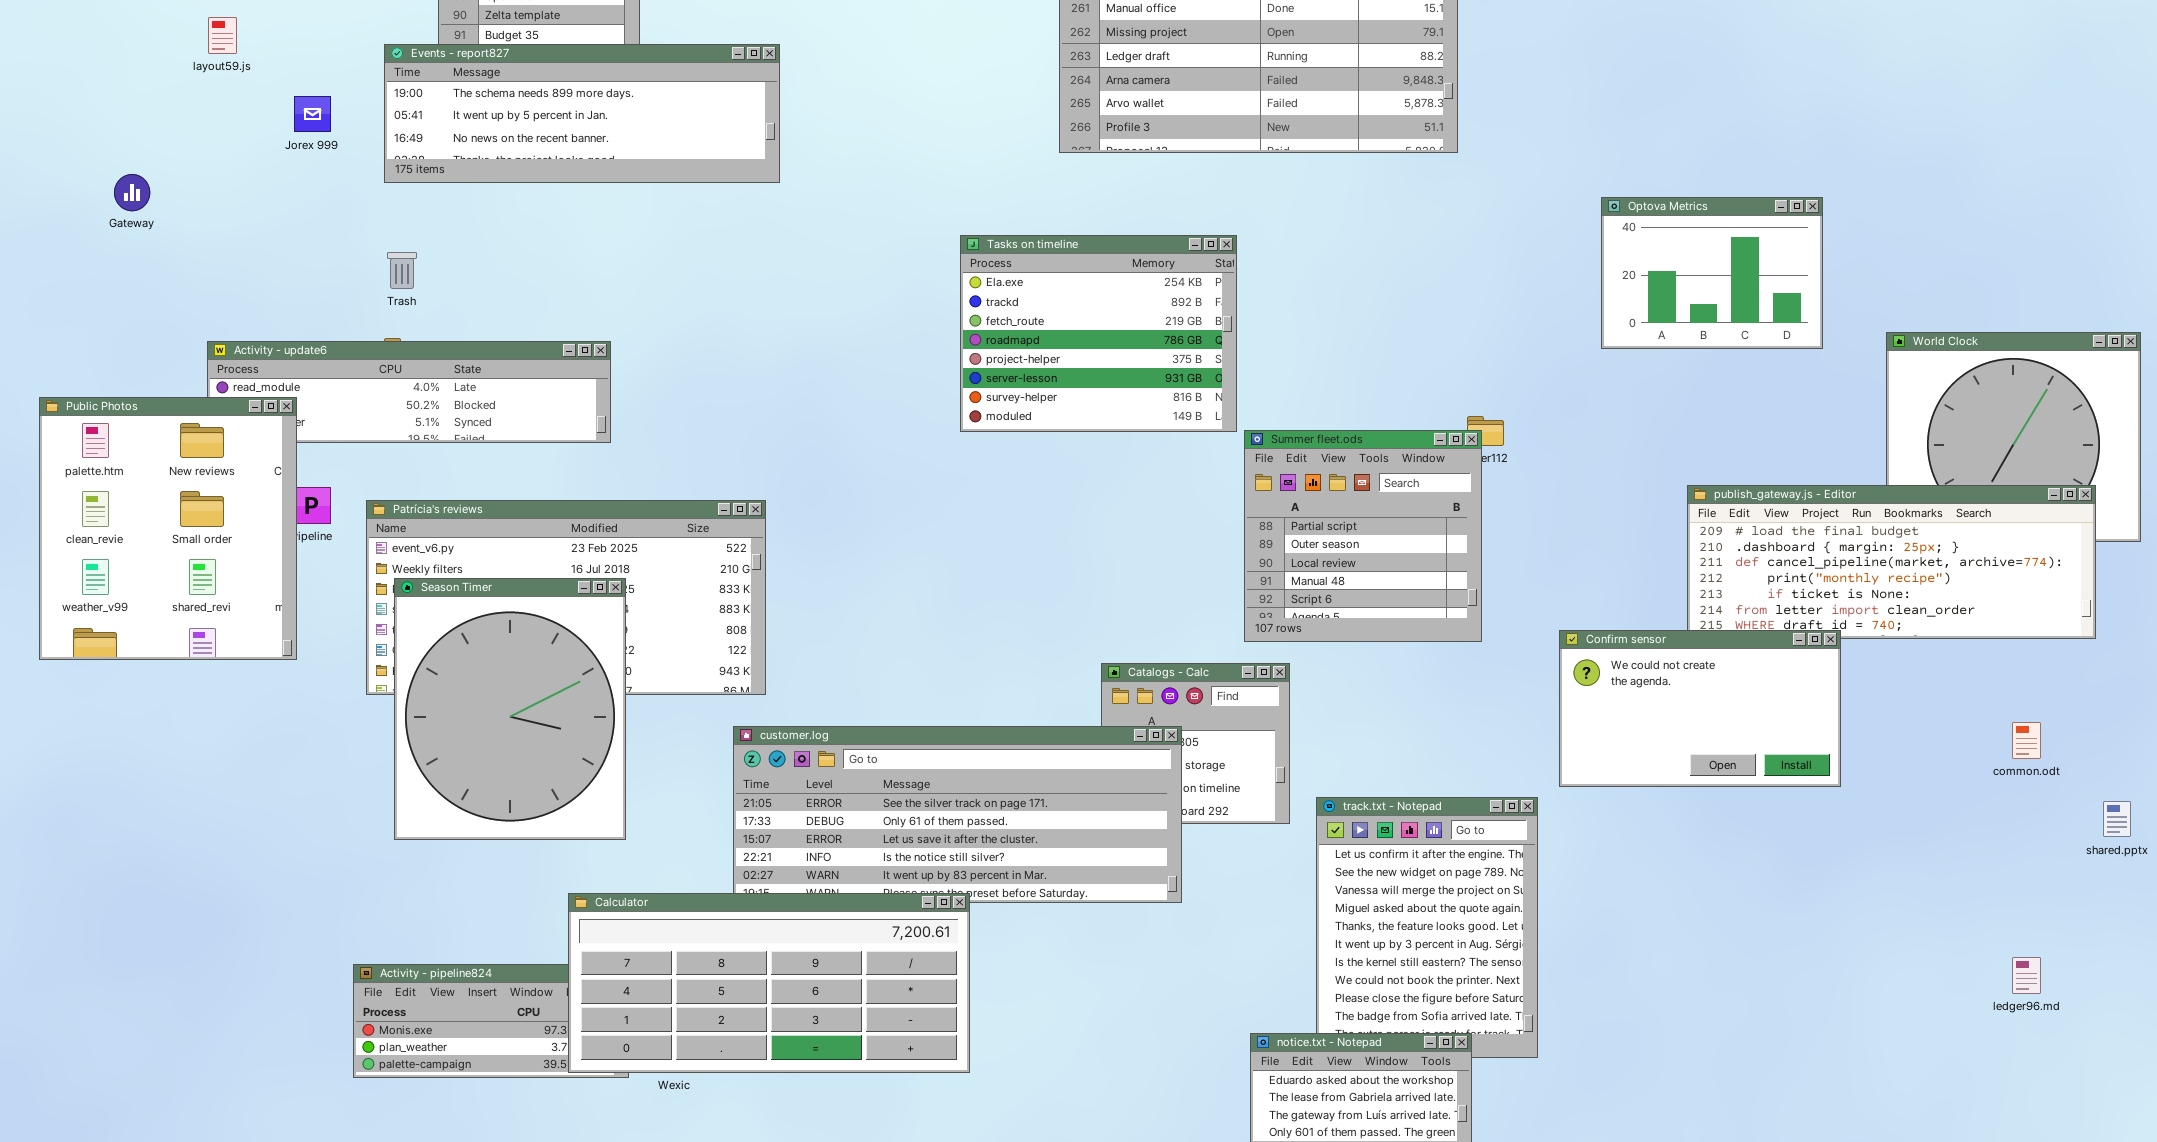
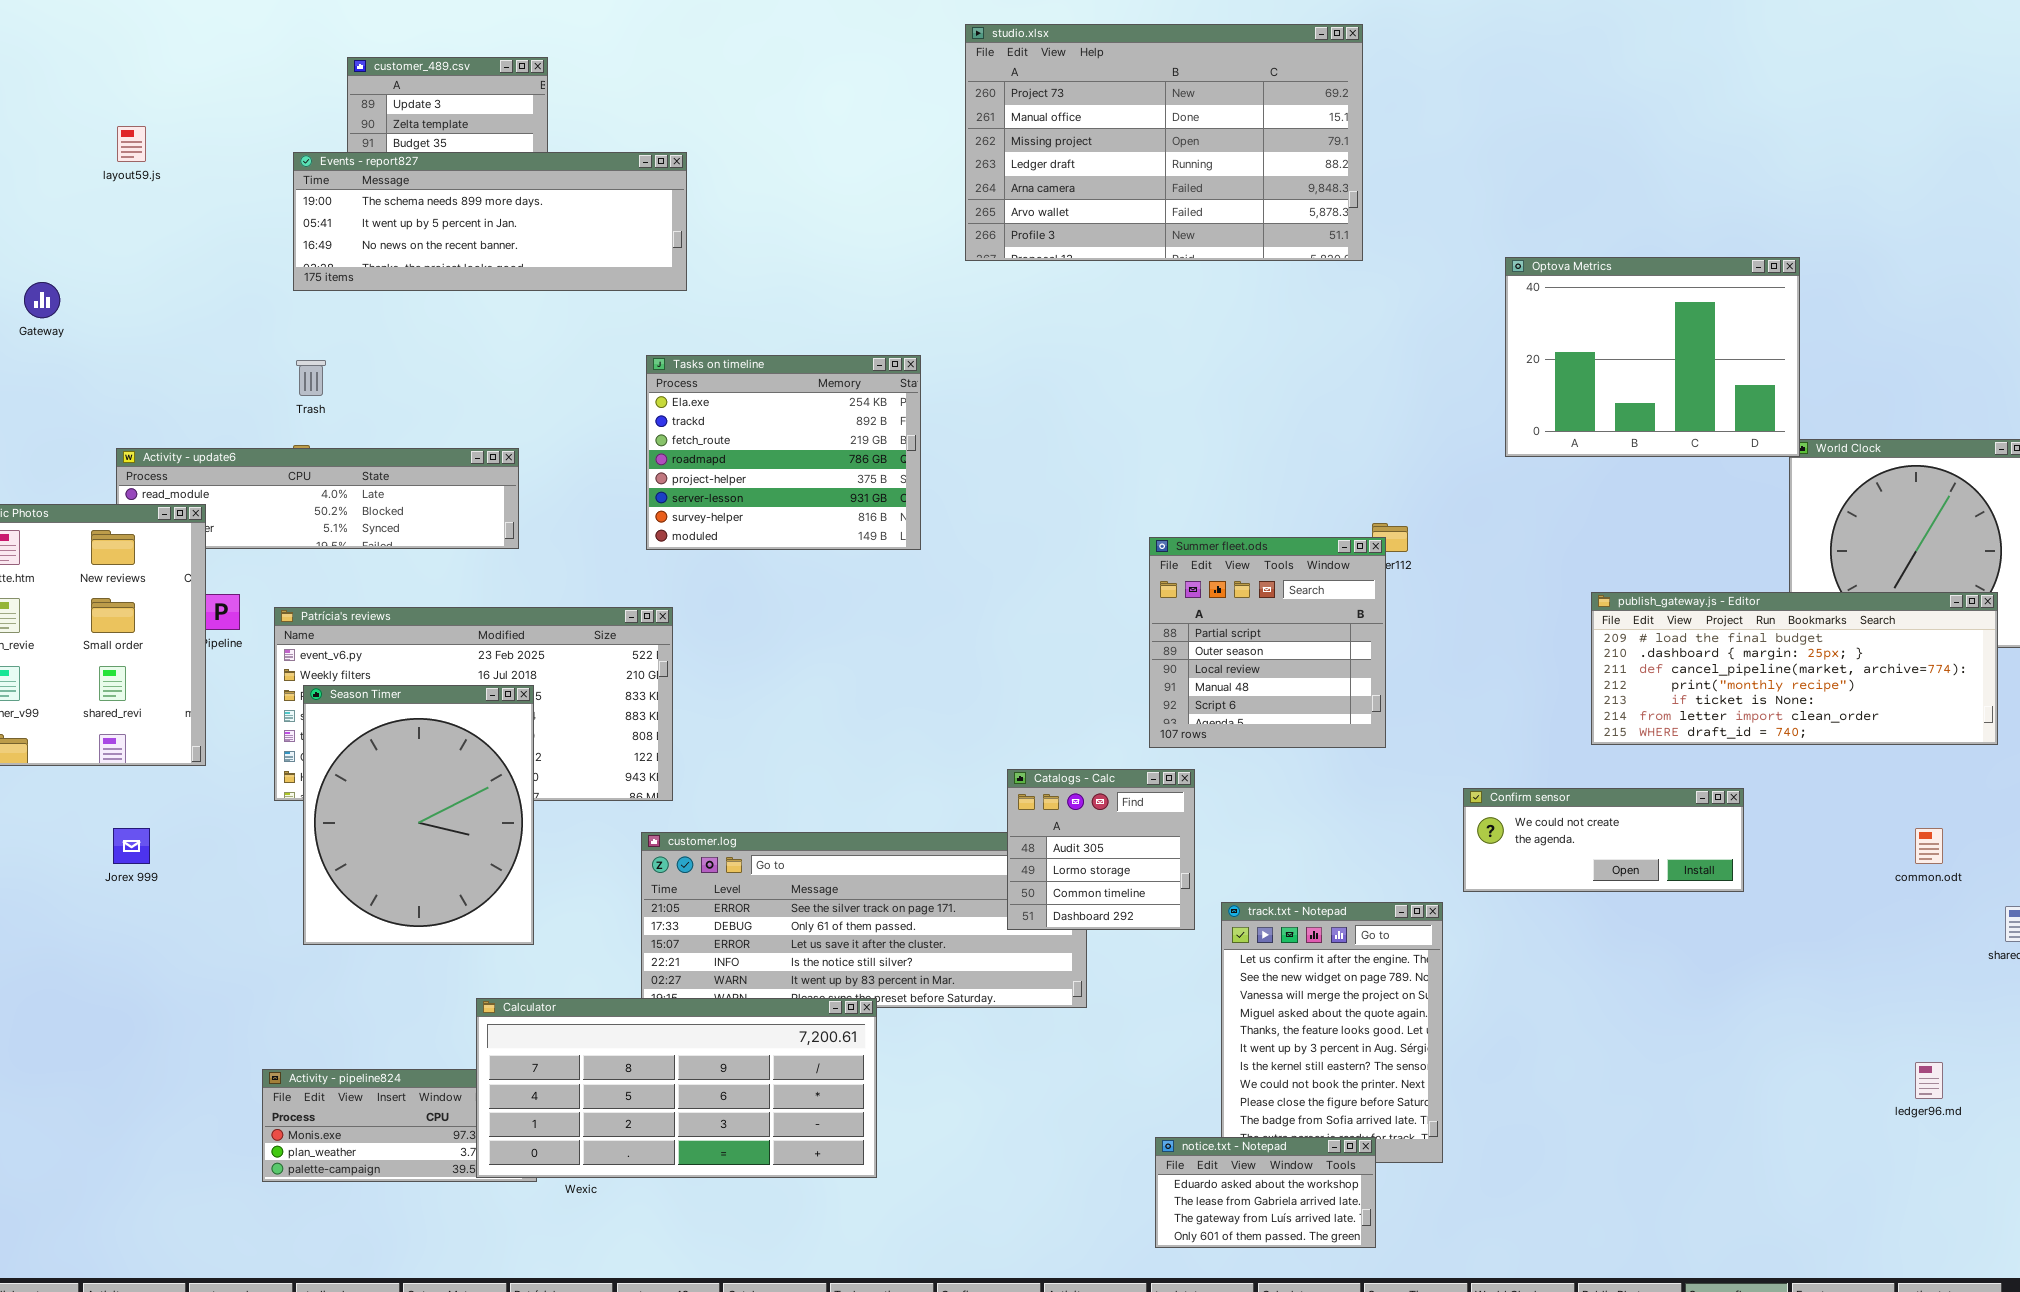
Jorex 999: [294,96,331,132] -> [113,828,150,864], moved
Optova Metrics: [1601,197,1823,349] -> [1505,257,1800,457], resized
Tasks on timeline: [960,235,1237,432] -> [646,355,921,550], moved
Confirm sensor: [1559,630,1841,787] -> [1463,788,1744,892], resized
Catalogs - Calc: [1101,663,1290,824] -> [1007,769,1195,930], raised

